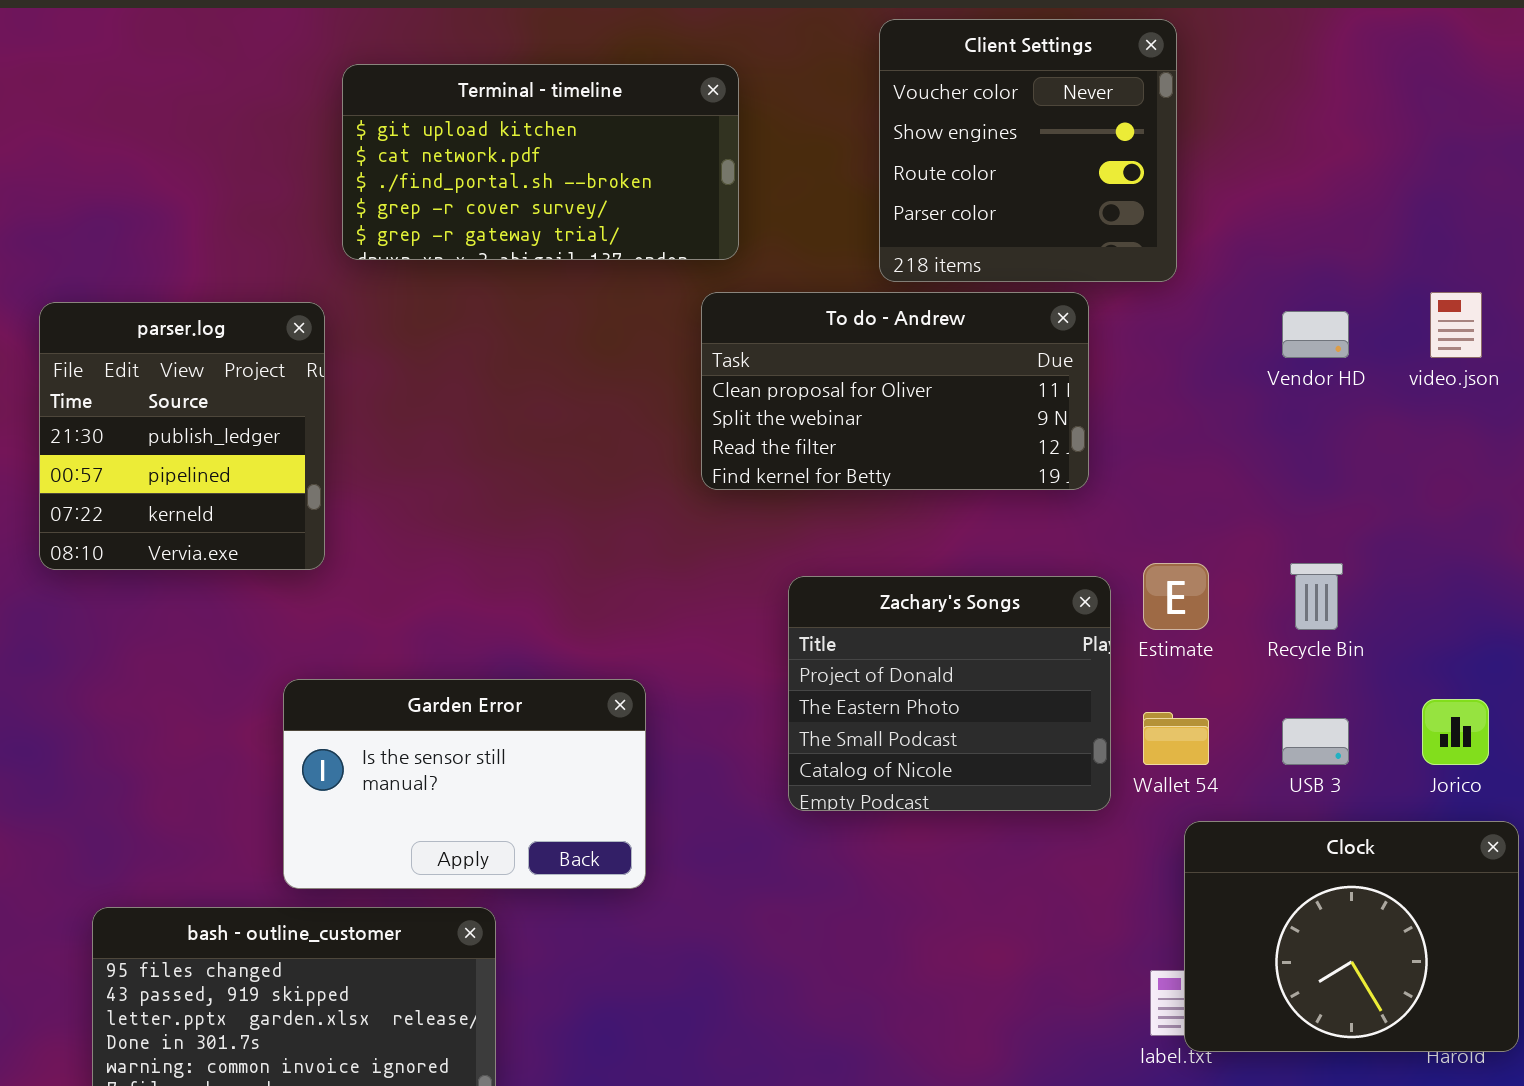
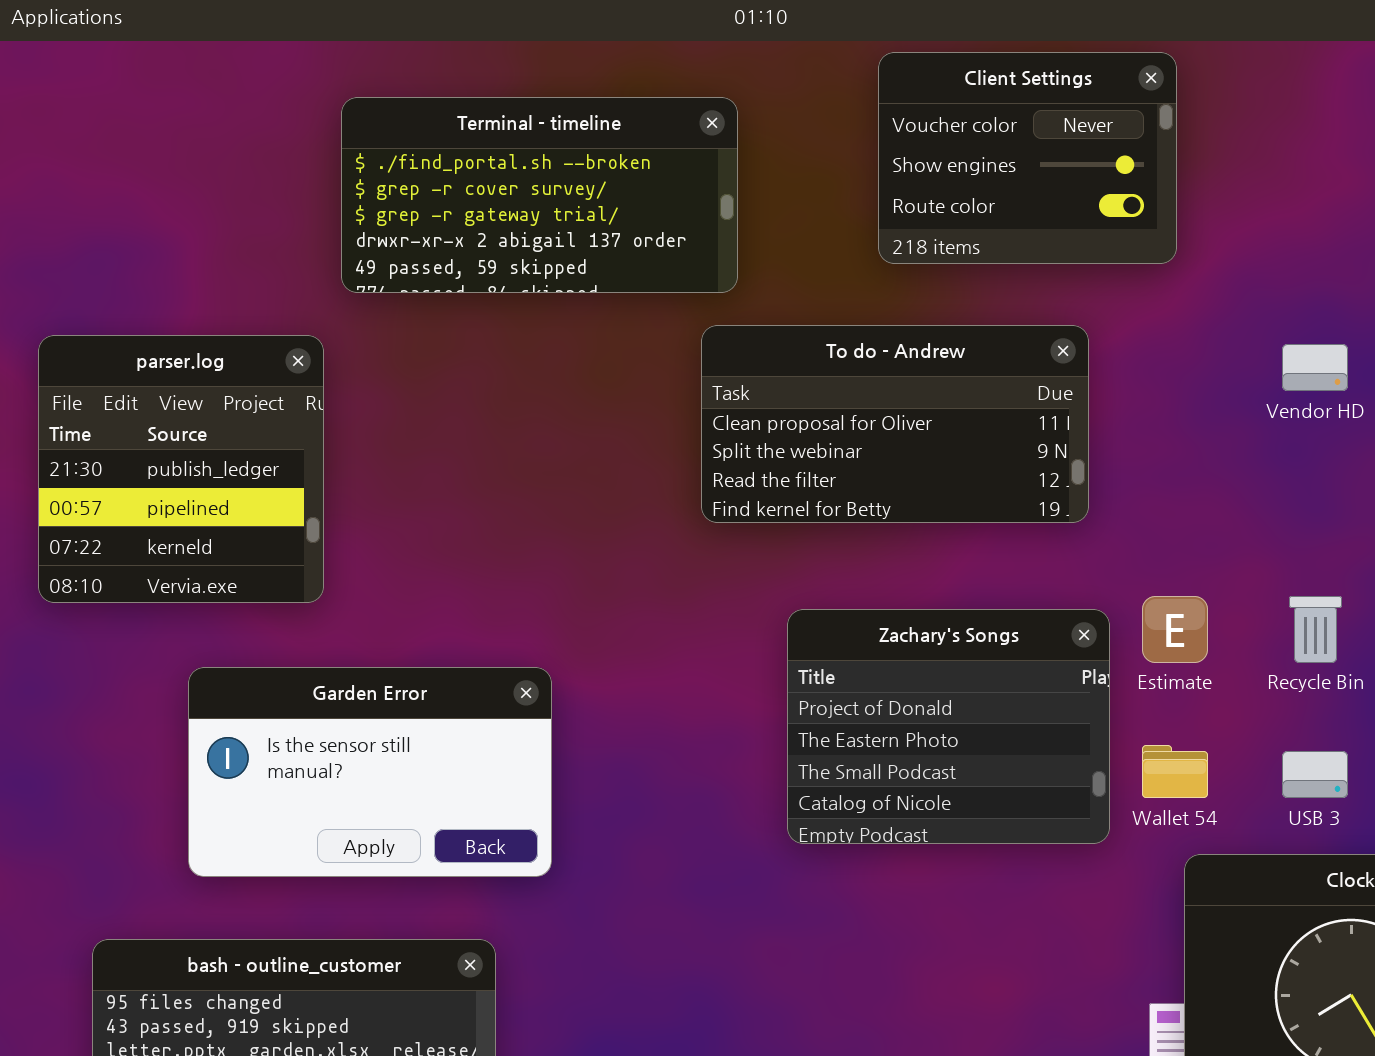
Client Settings: [879,19,1177,282] -> [878,52,1177,264], resized
Terminal - timeline: [342,64,739,260] -> [341,97,738,293], scrolled down 2 rows
Garden Error: [283,679,646,889] -> [188,667,552,877], moved

